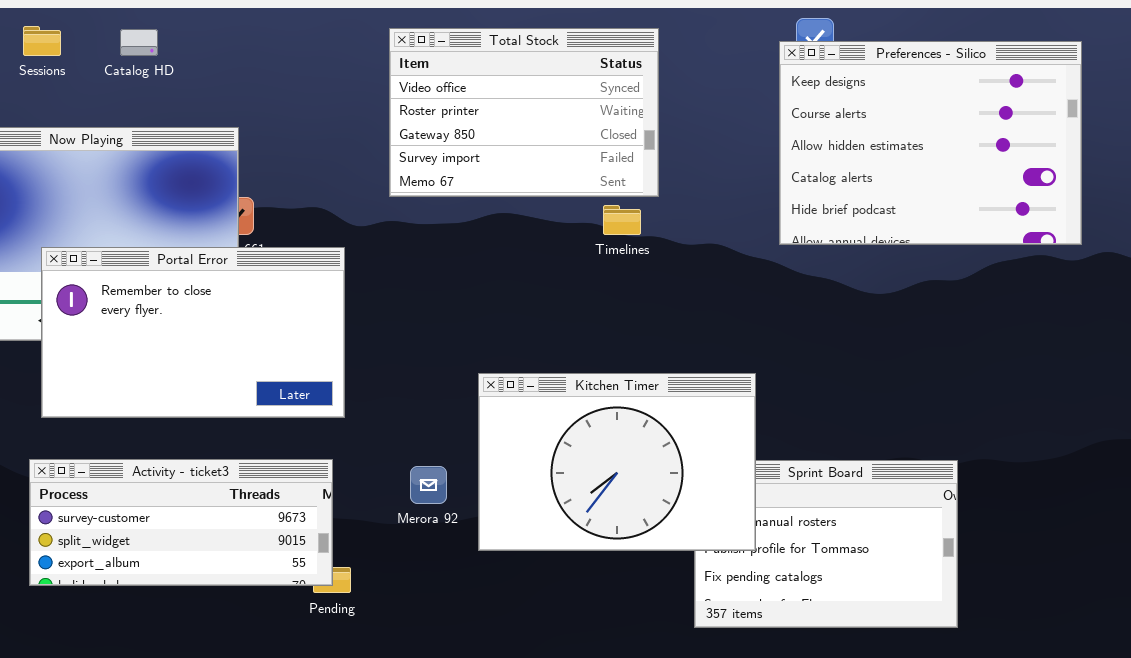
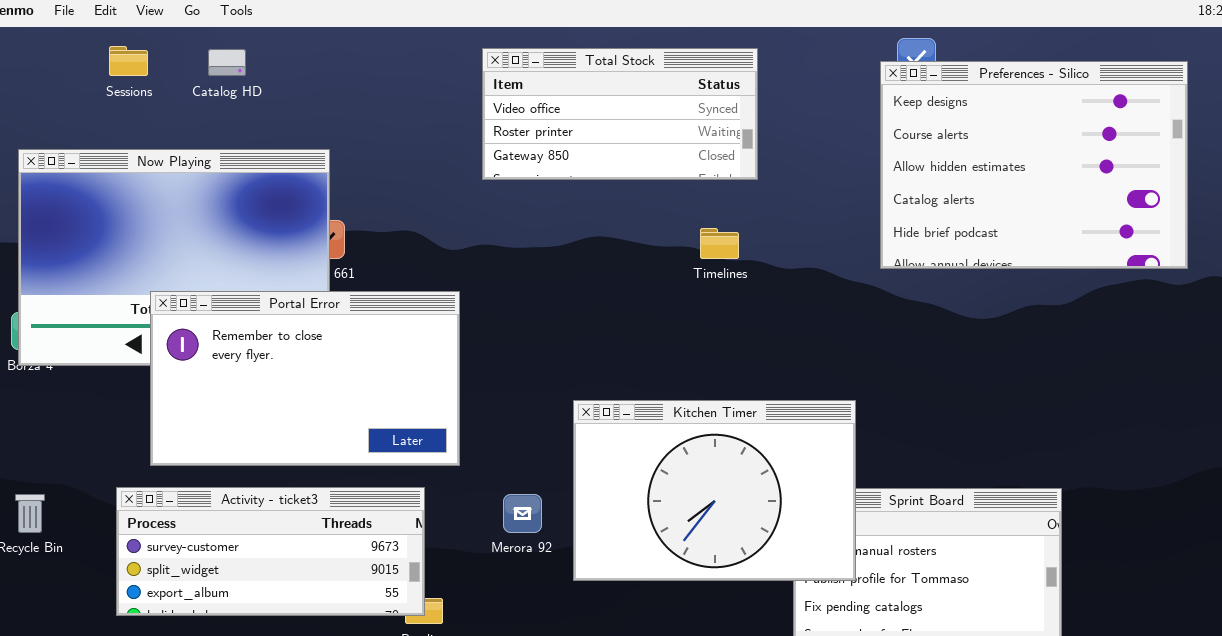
Total Stock: [389,28,659,197] -> [482,48,758,180], resized
Portal Error: [41,247,345,418] -> [150,291,460,466], moved

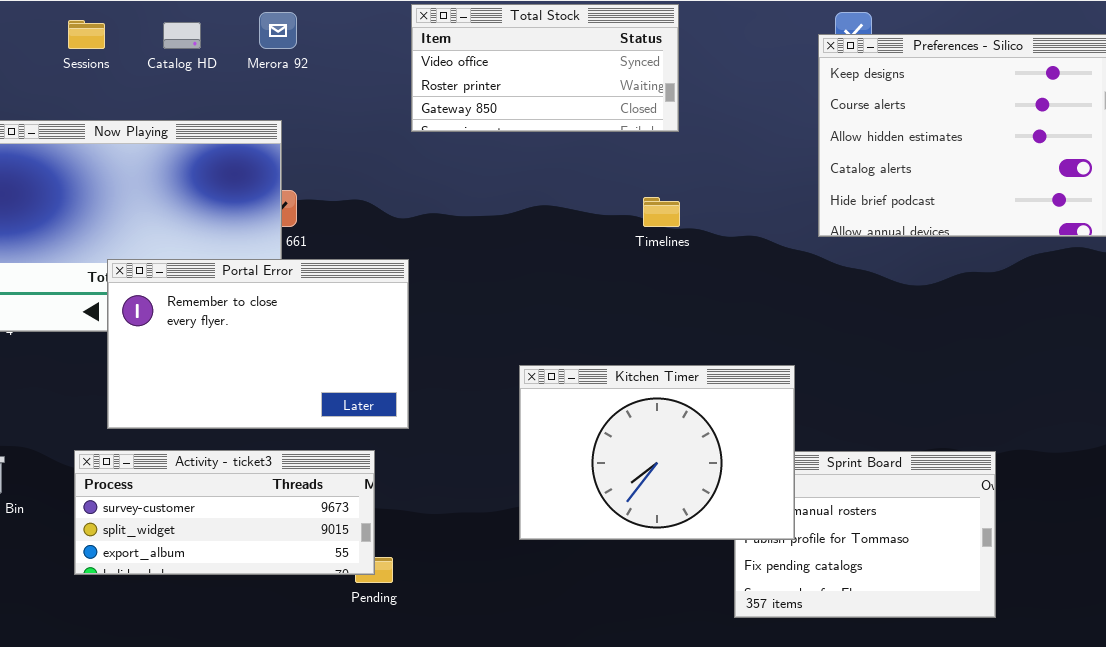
Total Stock: [482,48,758,180] -> [411,4,679,132], moved
Merora 92: [503,494,542,533] -> [259,12,297,49], moved

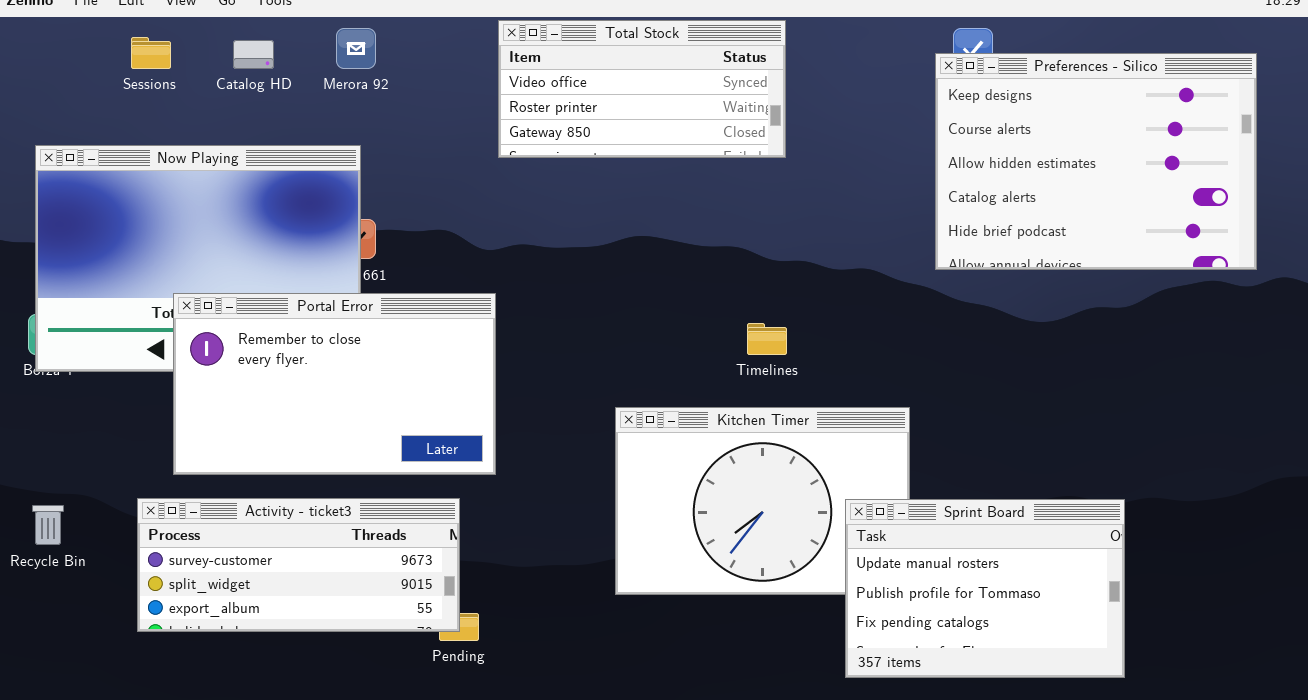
Timelines: [643,197,680,227] -> [747,323,787,355], moved
Sprint Board: [734,451,996,618] -> [845,499,1125,678], raised

